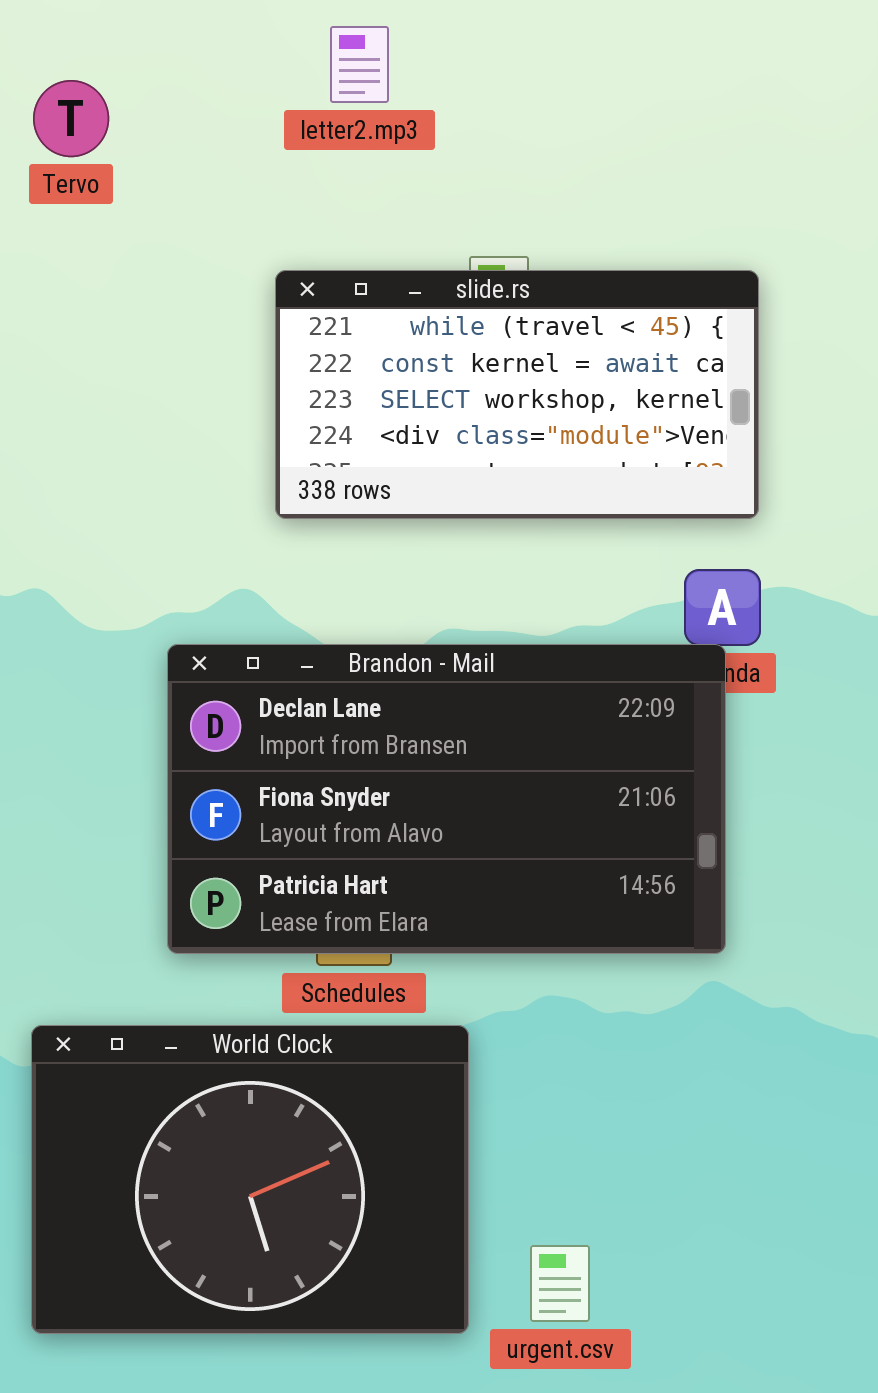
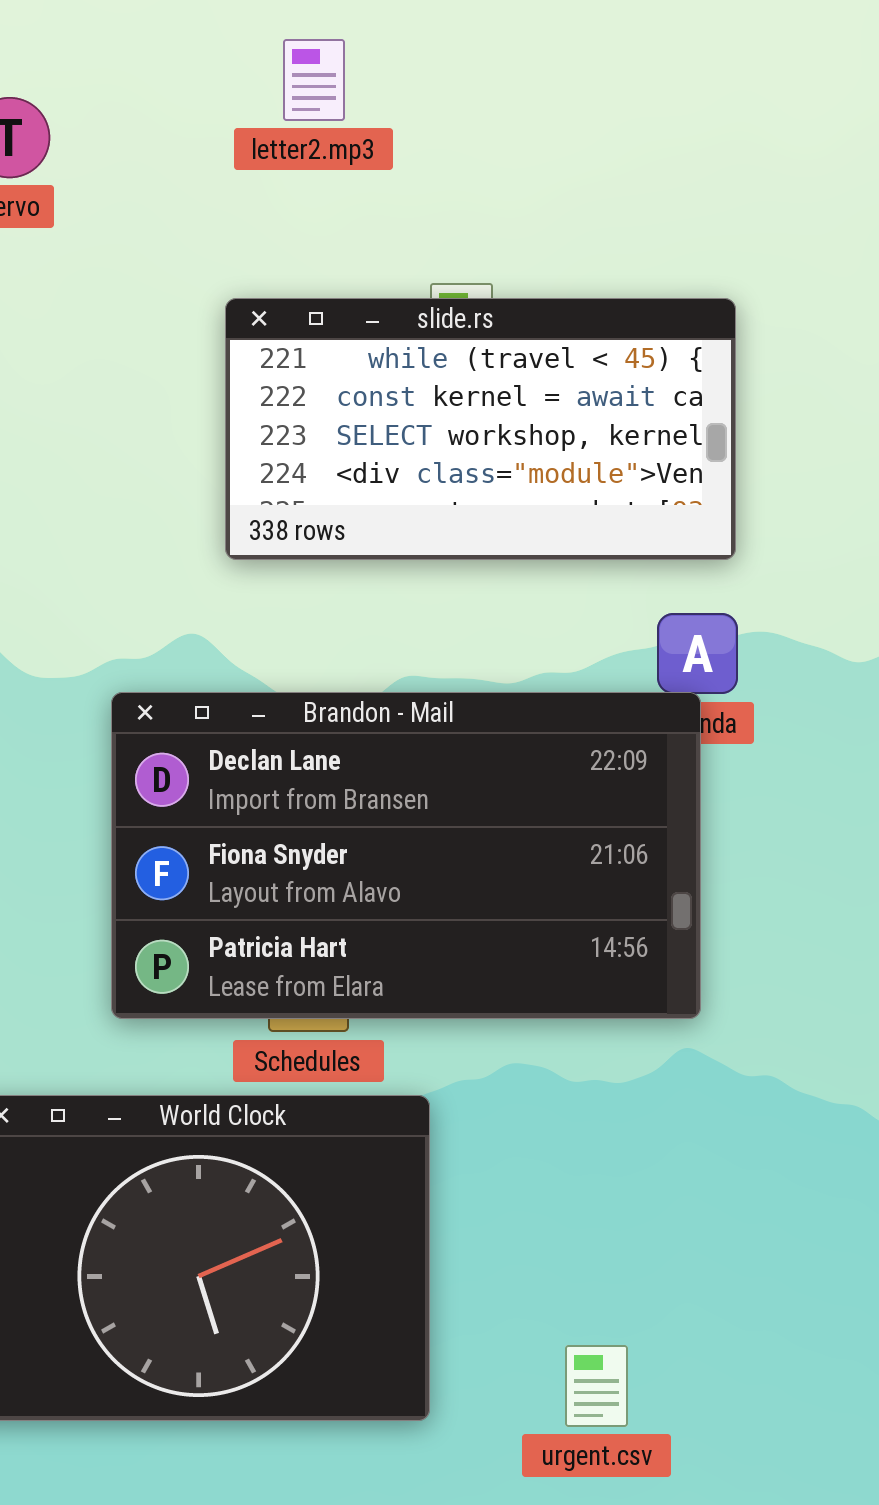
urgent.csv: [530,1245,590,1322] -> [565,1345,628,1427], moved

